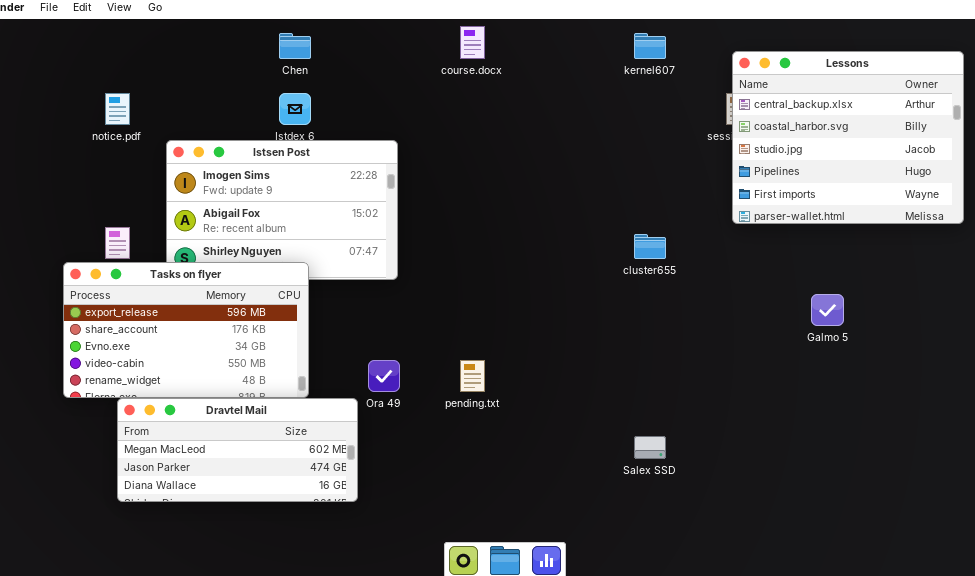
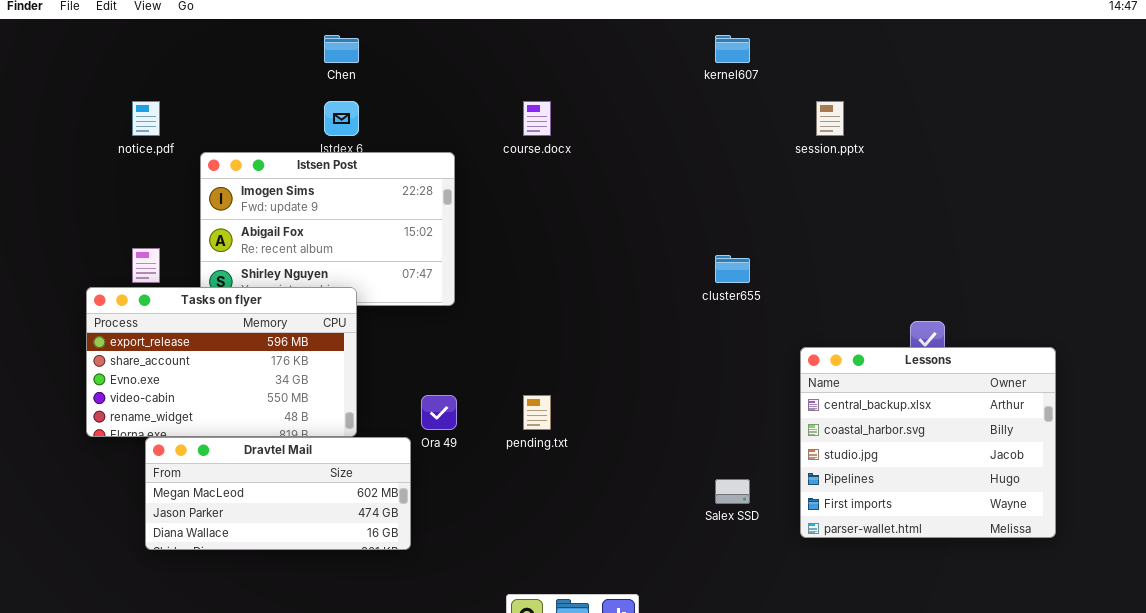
course.docx: [460,26,485,59] -> [523,101,551,136], moved
Lessons: [732,51,964,224] -> [800,347,1056,538], moved

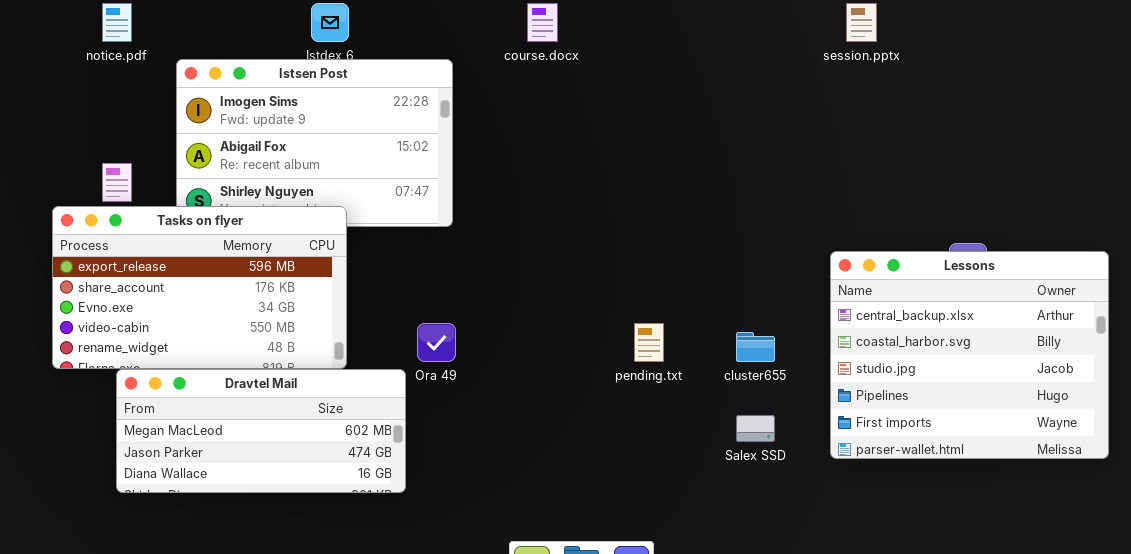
cluster655: [715,255,750,283] -> [736,332,775,362], moved
Lessons: [800,347,1056,538] -> [830,251,1109,459], moved
pending.txt: [523,395,551,430] -> [634,323,664,362], moved

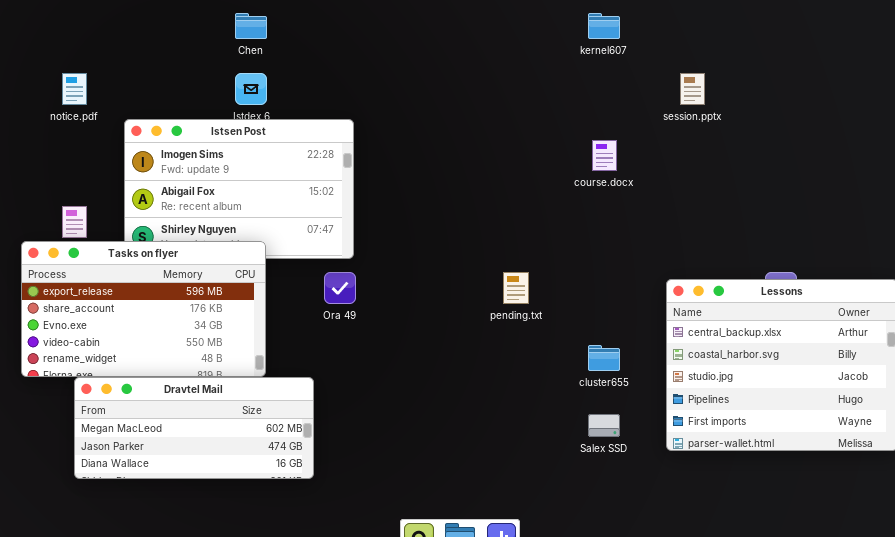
course.docx: [527,3,558,42] -> [592,140,617,171], moved
Ora 49: [417,323,456,362] -> [324,272,356,304], moved
pending.txt: [634,323,664,362] -> [503,272,529,304], moved

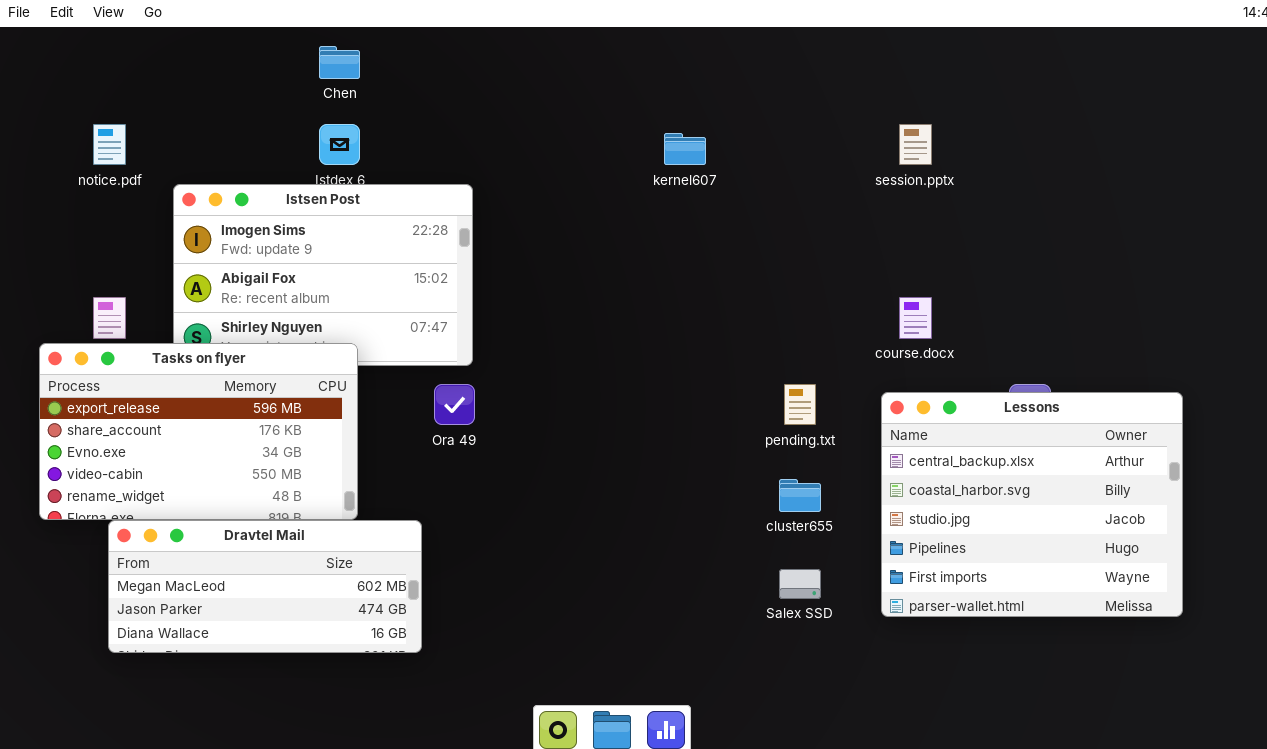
kernel607: [588,13,620,39] -> [664,133,706,165], moved
course.docx: [592,140,617,171] -> [899,297,932,339], moved
pending.txt: [503,272,529,304] -> [784,384,816,425], moved

